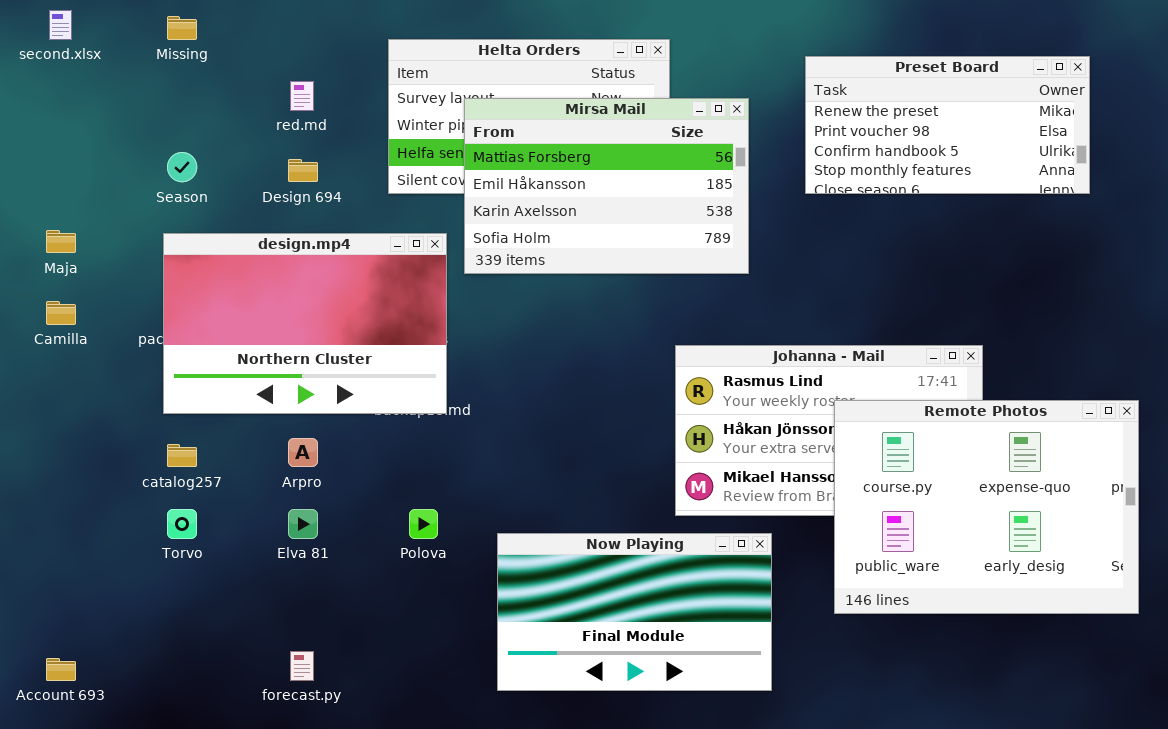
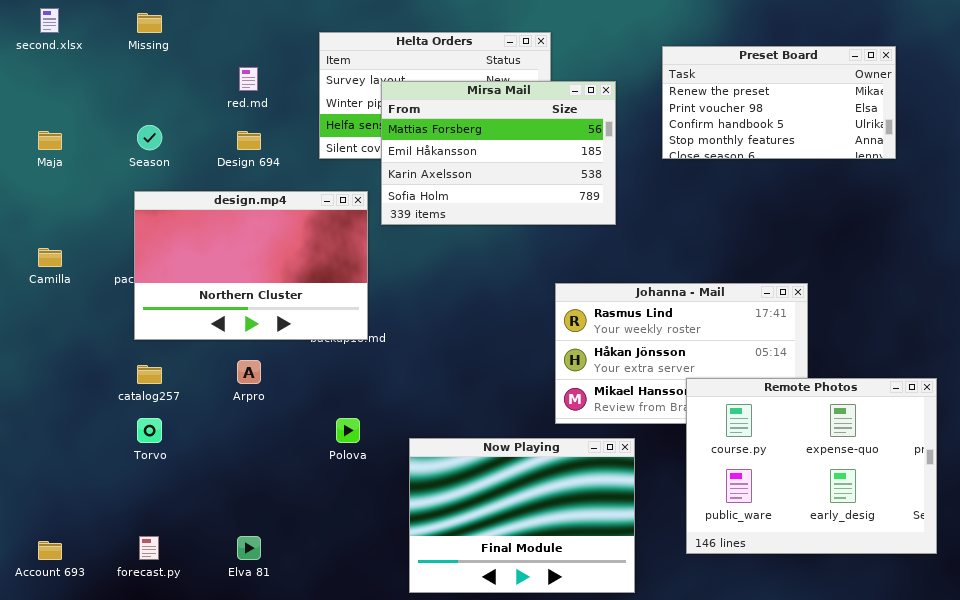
Maja: [46,230,76,253] -> [38,131,62,150], moved
Remote Photos: [834,400,1139,614] -> [686,378,937,554], moved
Elva 81: [288,509,318,539] -> [237,536,261,560], moved
Now Playing: [497,533,772,691] -> [409,438,635,593], resized
forecast.py: [290,651,314,681] -> [139,536,159,560], moved

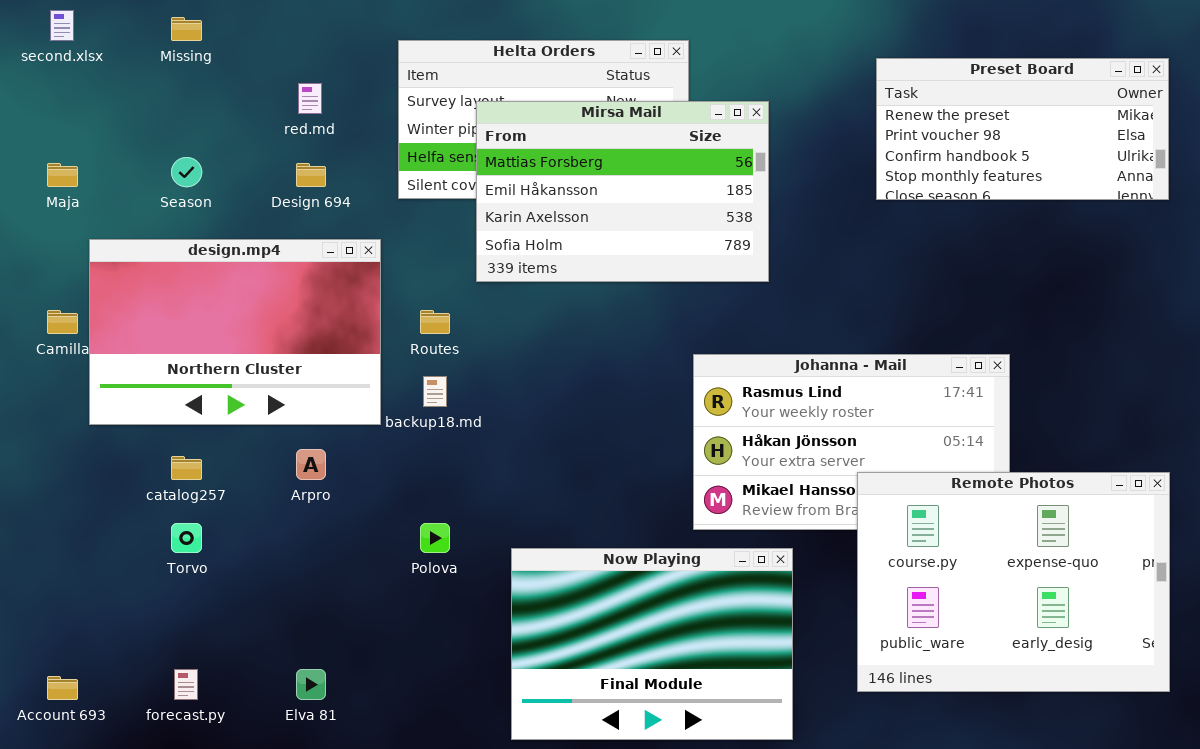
Preset Board: [662,46,896,159] -> [876,58,1169,200], moved
design.mp4: [134,191,368,340] -> [89,239,381,425], moved

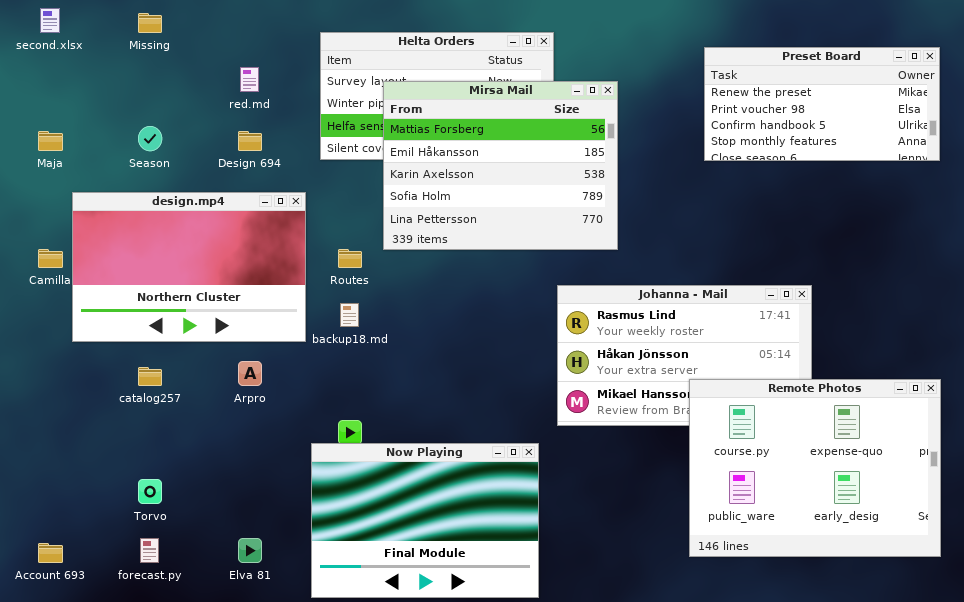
Mirsa Mail: [476,101,769,282] -> [383,81,618,250], resized
Torvo: [171,523,202,553] -> [138,479,162,504], moved
Now Playing: [511,548,793,740] -> [311,443,539,598], moved

